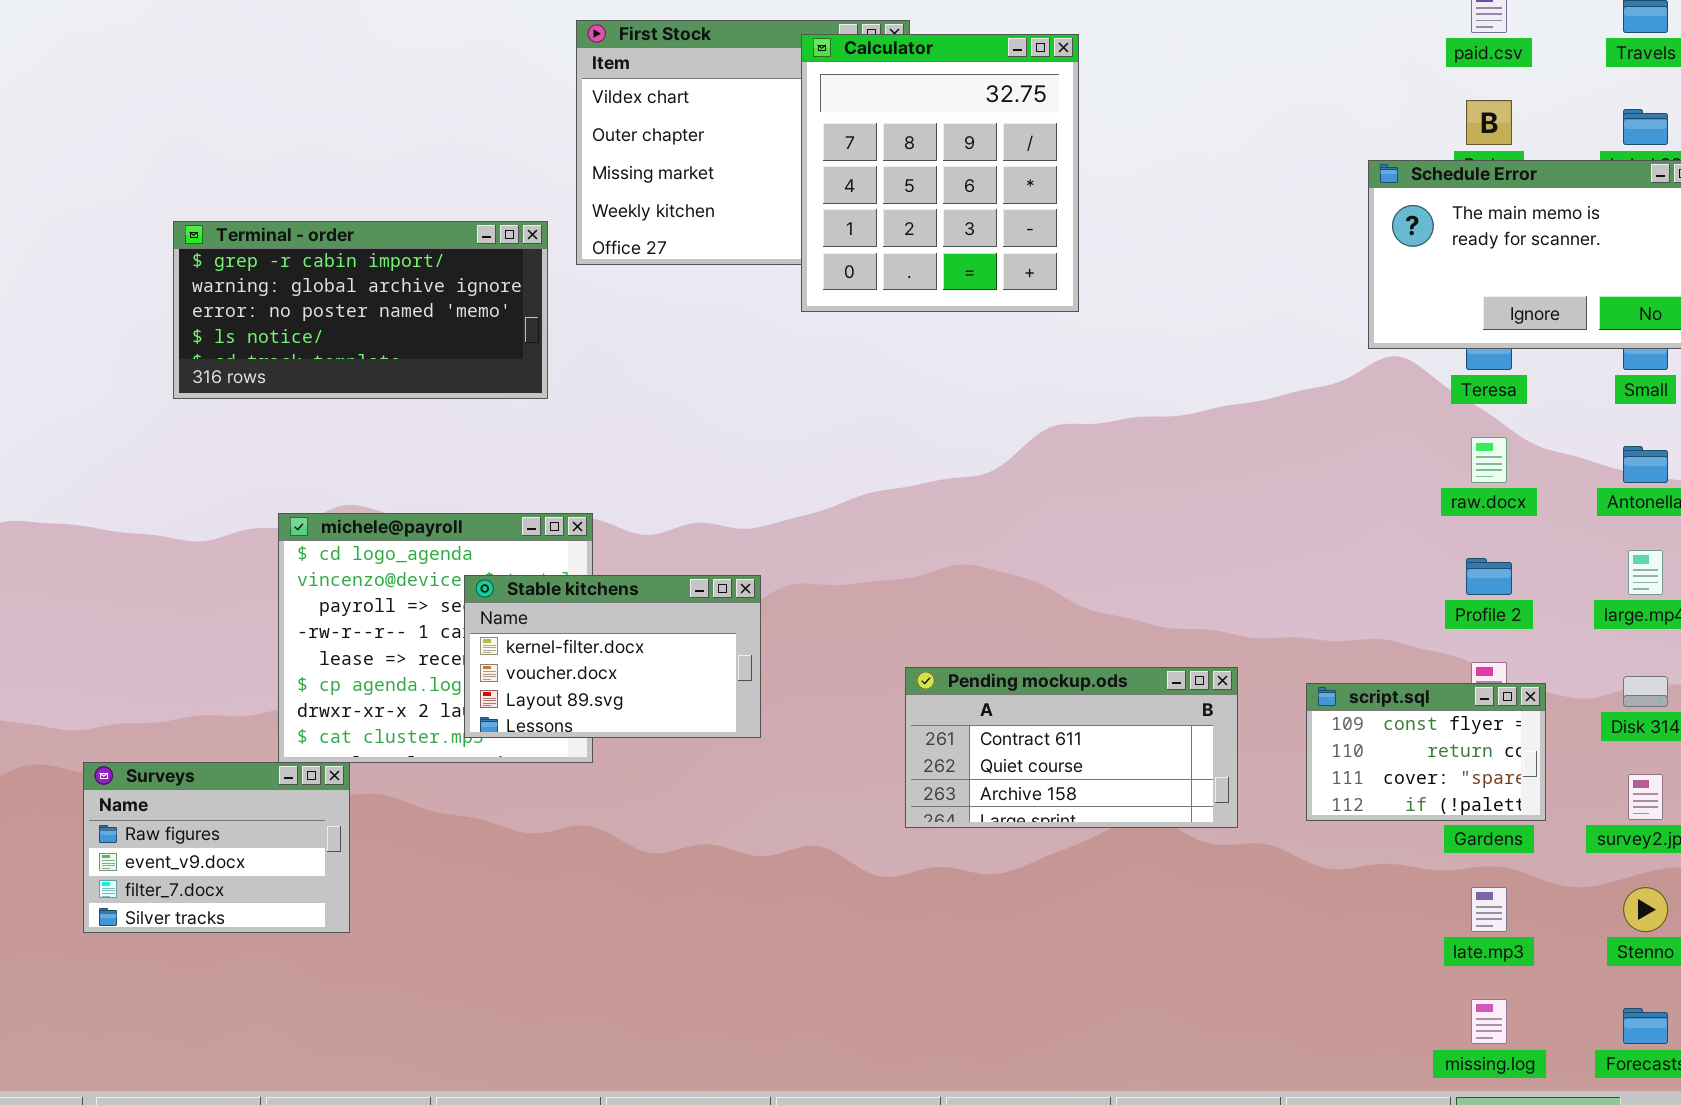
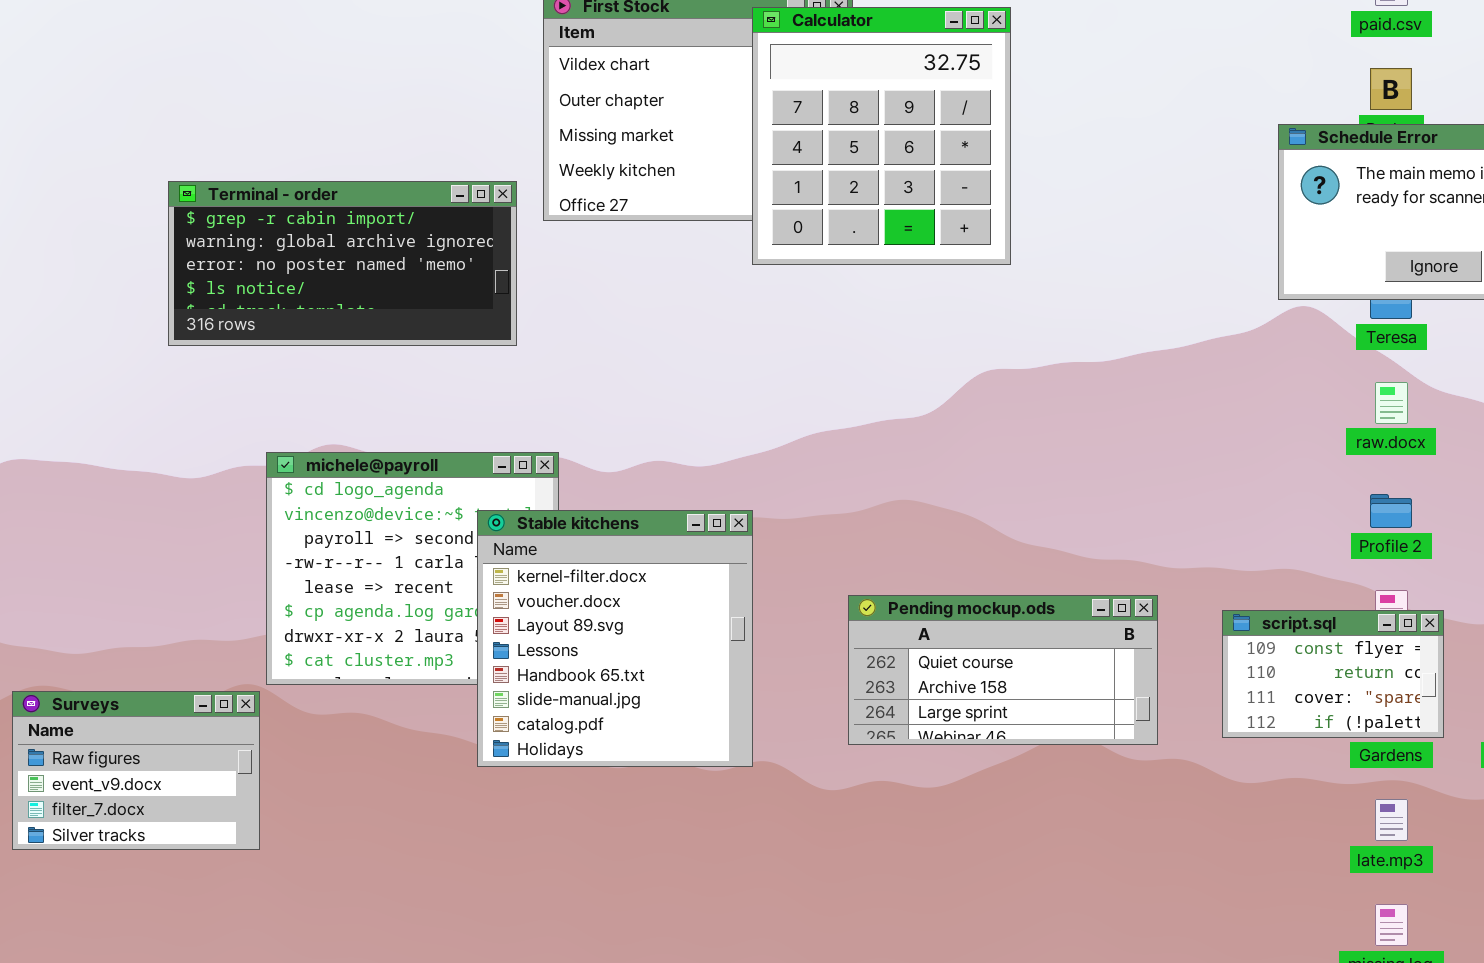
Stable kitchens: [464,575,761,738] -> [477,510,753,767], moved, resized
Pending mockup.ods: [905,667,1238,828] -> [848,595,1158,745], scrolled down 1 row
Surveys: [83,762,350,933] -> [12,691,260,850], moved

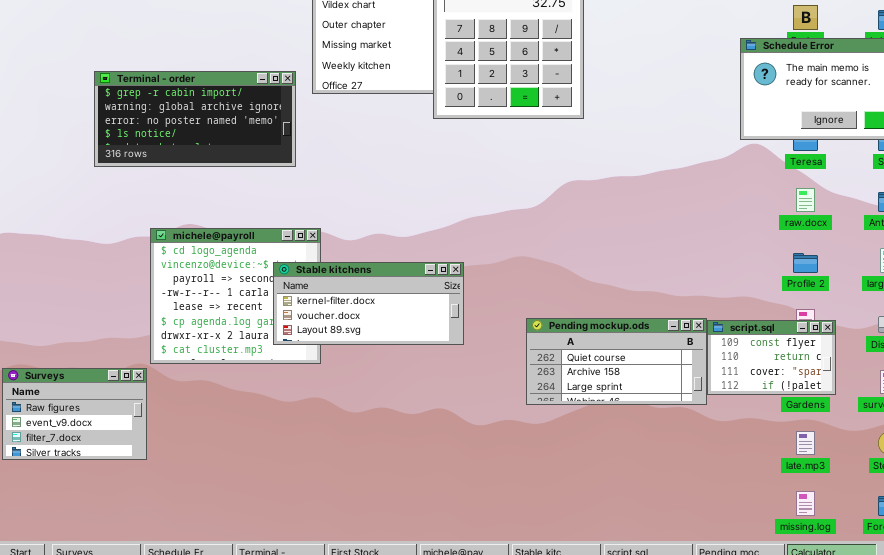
Stable kitchens: [477,510,753,767] -> [273,262,464,345], resized
Pending mockup.ods: [848,595,1158,745] -> [526,318,707,405], moved

